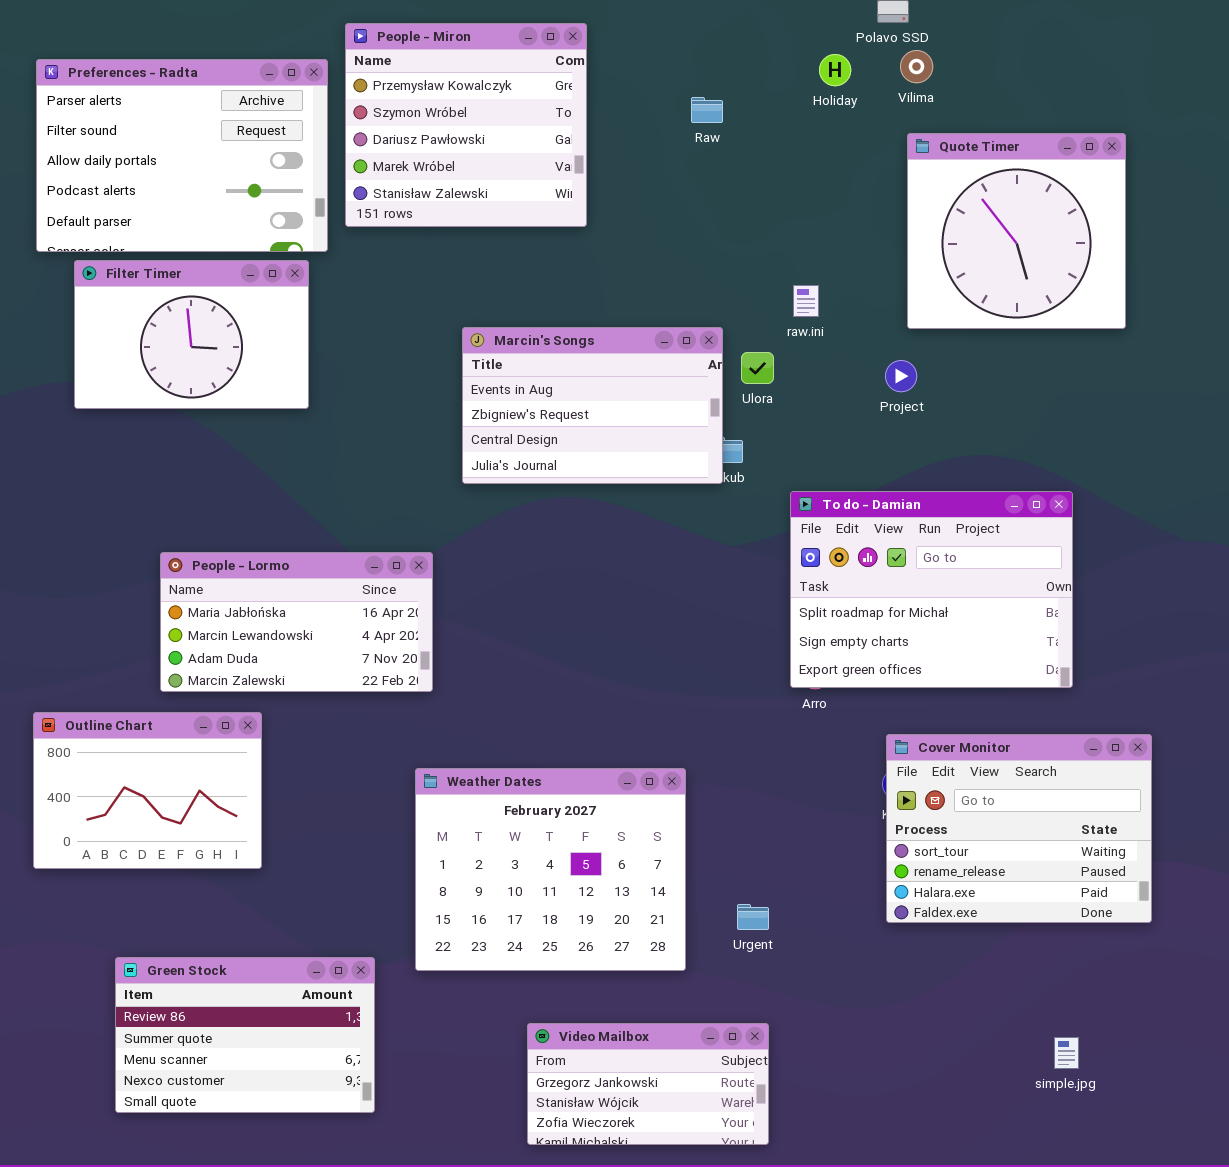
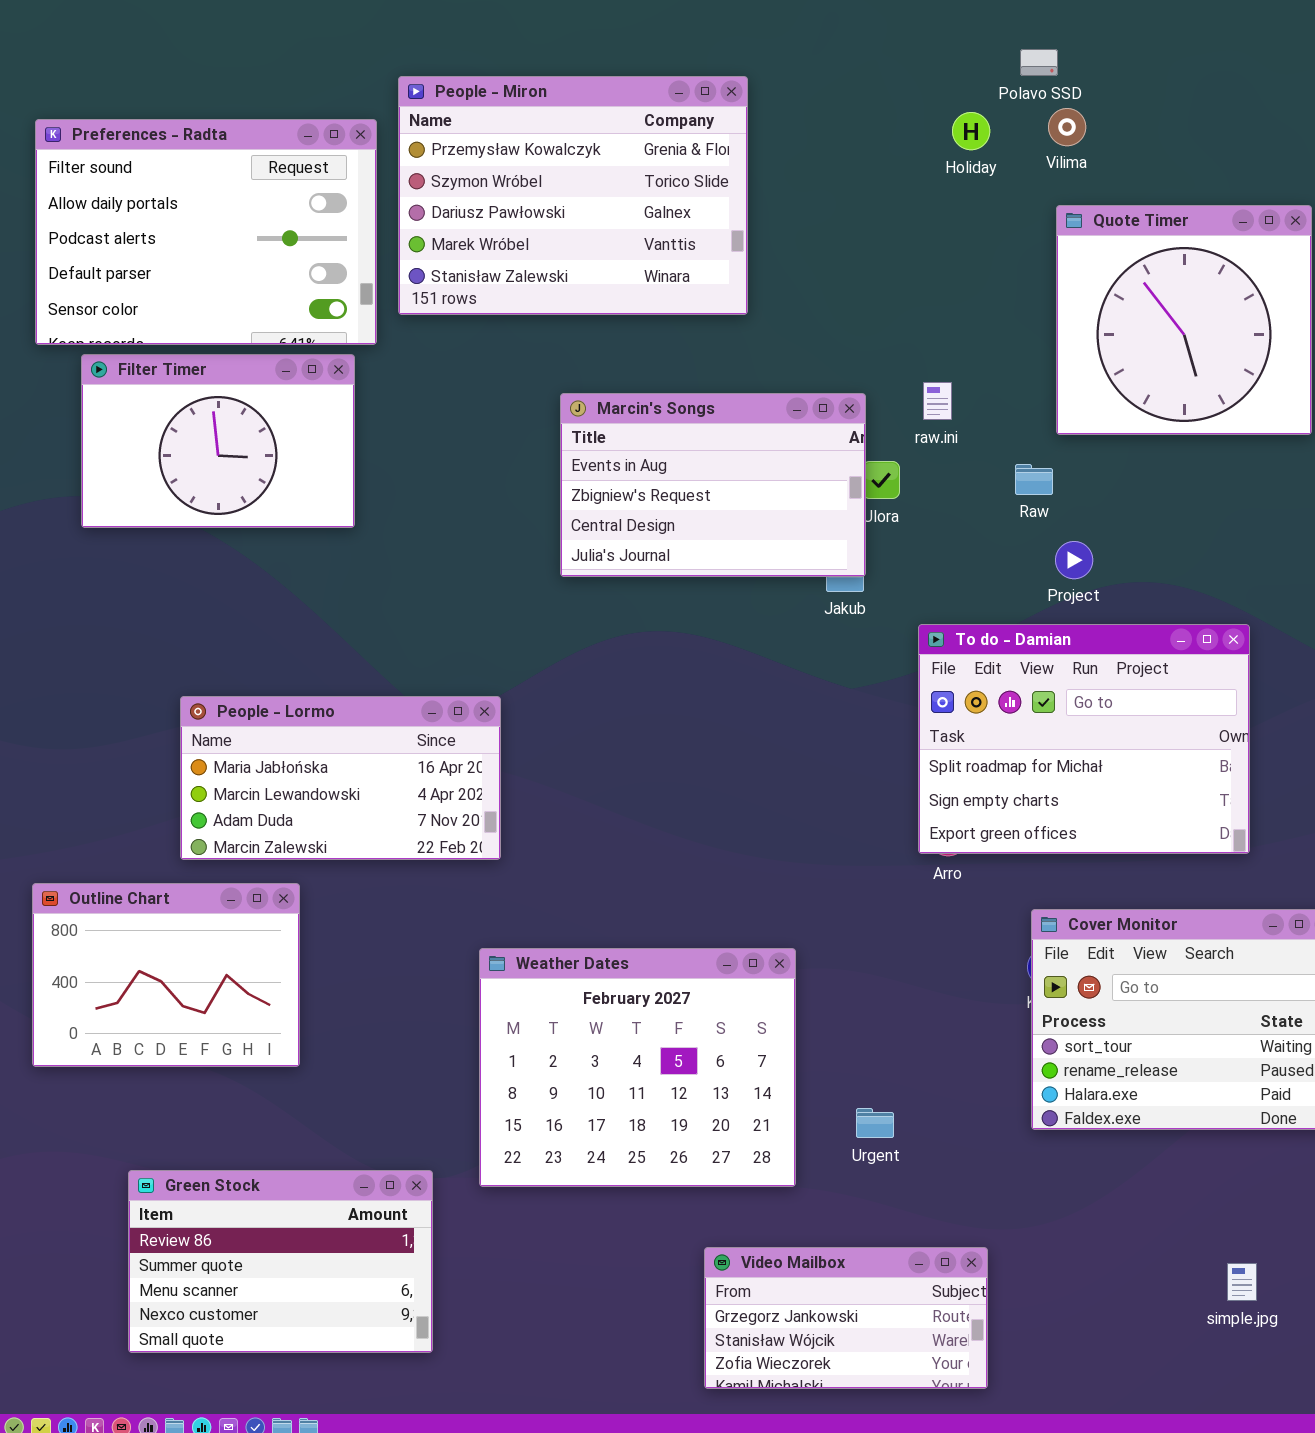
People - Miron: [345,23,587,227] -> [398,76,748,315], resized
Preferences - Radta: [36,59,328,252] -> [35,119,377,345], scrolled down 1 row
Raw: [691,97,723,123] -> [1015,464,1053,495], moved
Marcin's Songs: [462,327,723,484] -> [560,393,866,577], moved
Project: [885,360,917,392] -> [1055,541,1093,579], moved
Video Mailbox: [527,1023,769,1145] -> [704,1247,988,1389], moved

